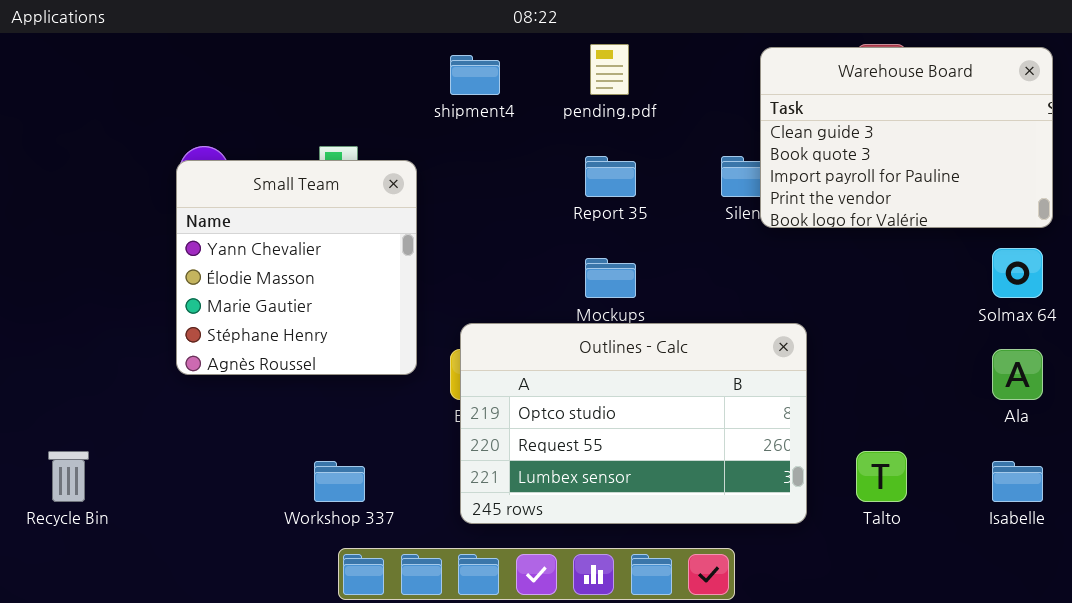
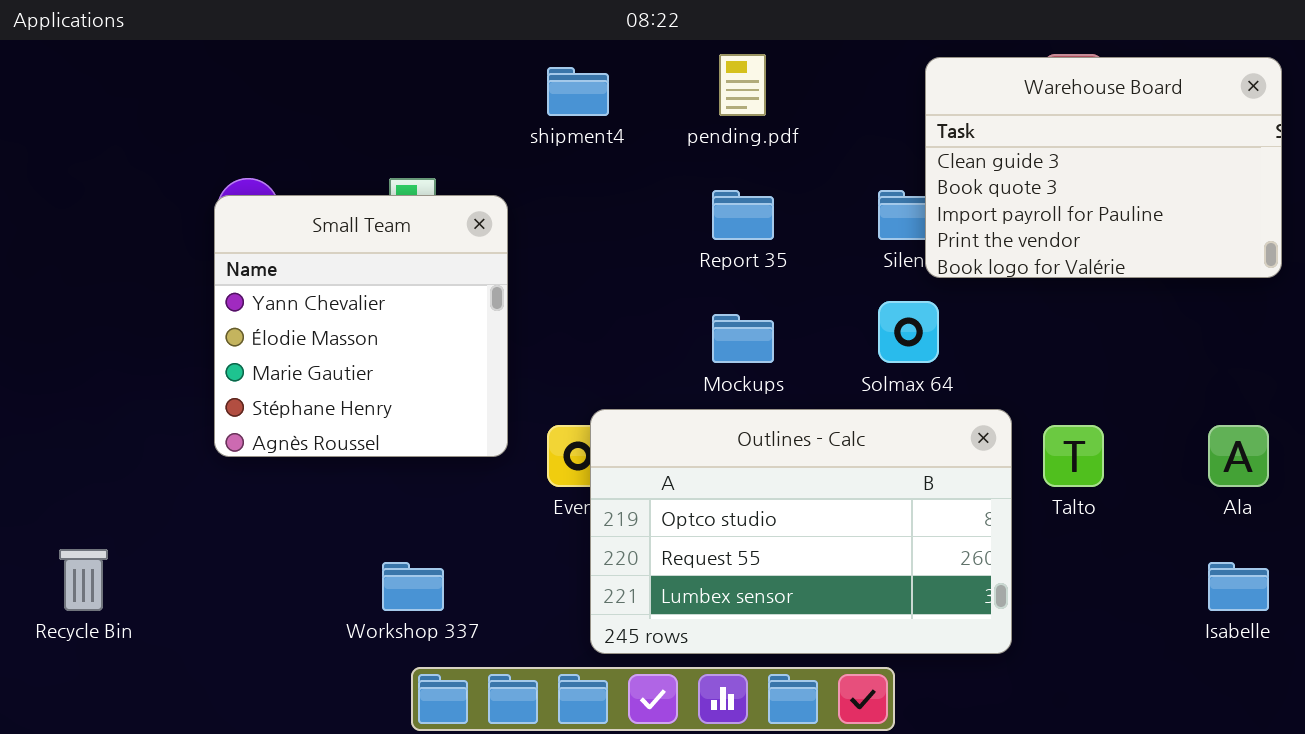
Solmax 64: [992,248,1043,298] -> [878,301,939,363], moved
Outlines - Calc: [460,323,807,524] -> [590,409,1012,654], moved
Talto: [856,451,907,502] -> [1043,425,1104,487], moved

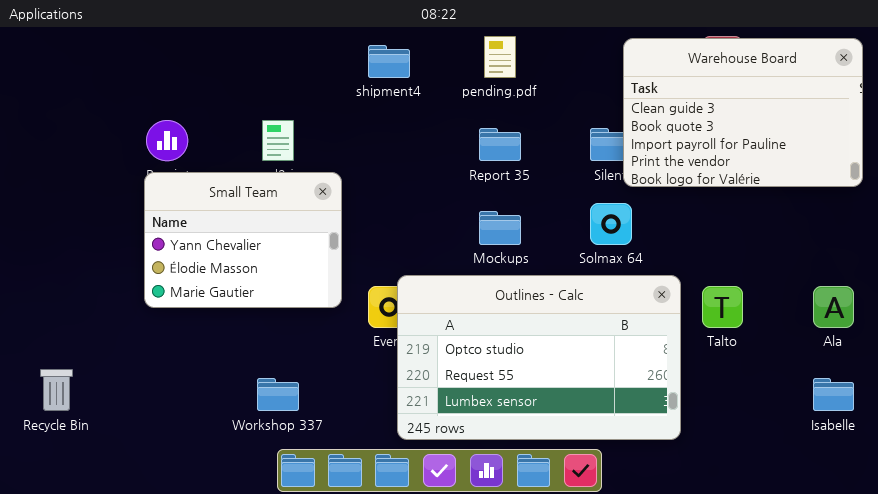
Small Team: [214,195,508,457] -> [144,172,342,308], resized

